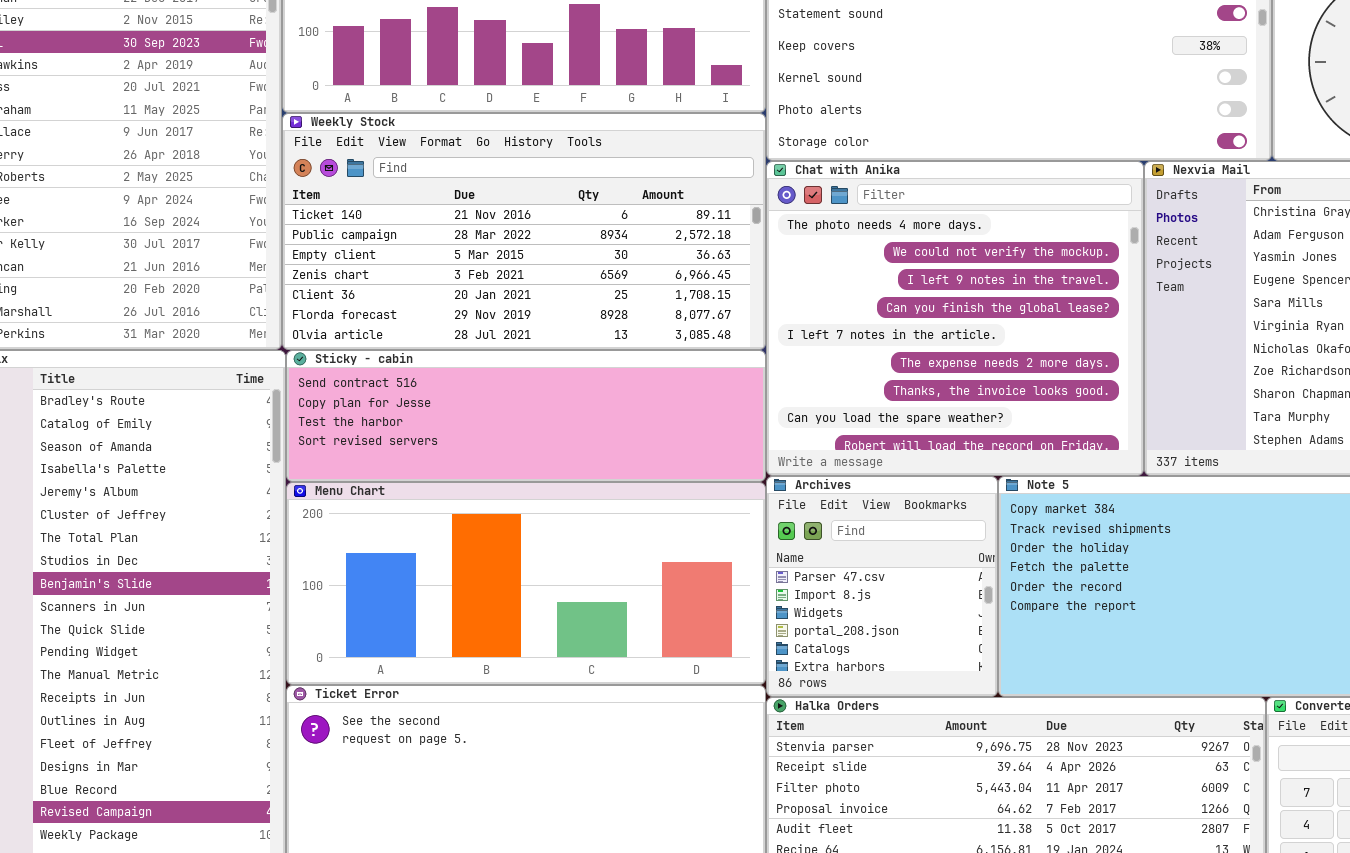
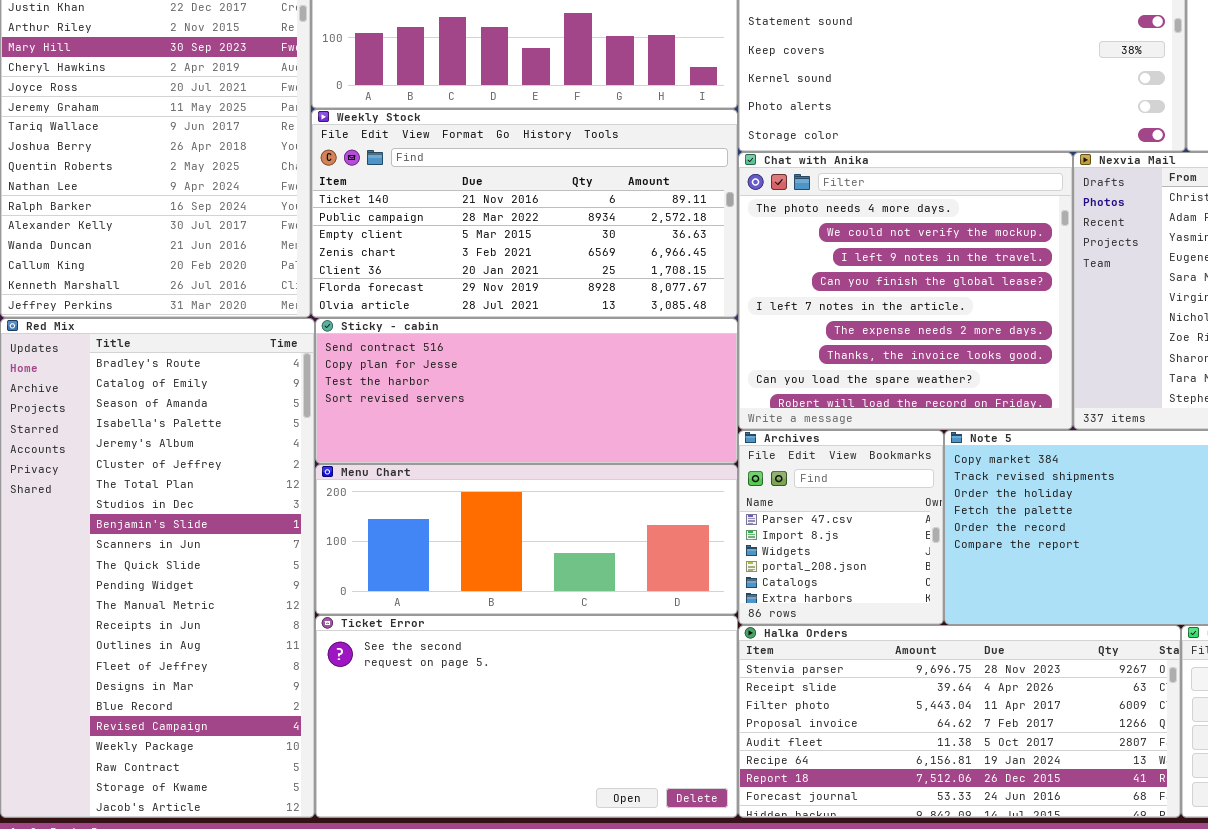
Sticky - cabin: [286,350,766,482] -> [315,318,738,464], resized
Menu Chart: [286,482,766,685] -> [315,464,738,615], resized

